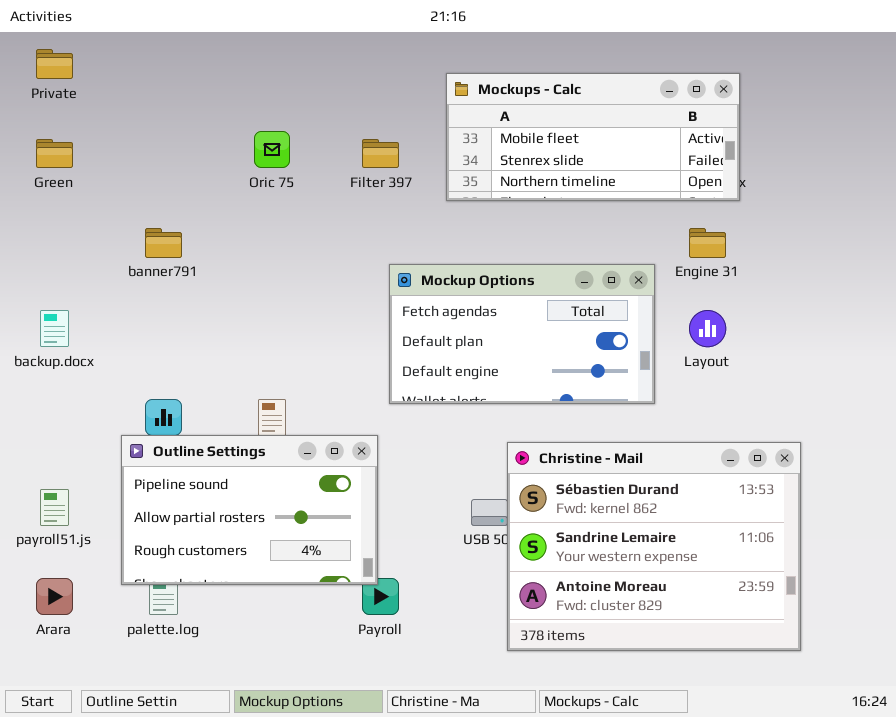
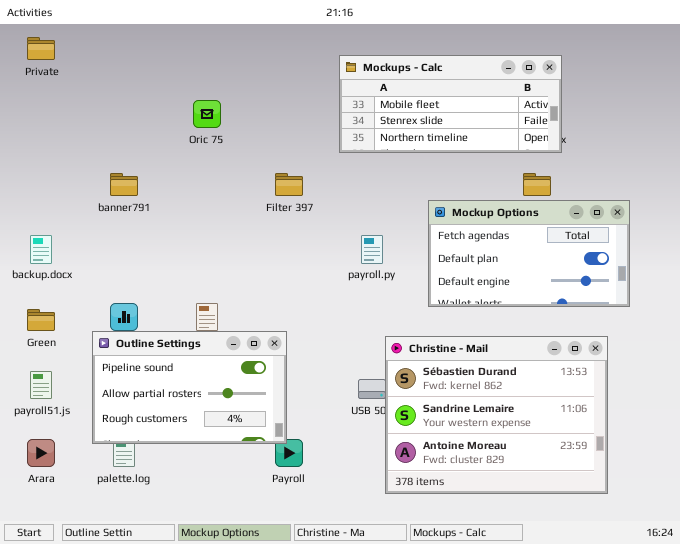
Green: [36,139,73,168] -> [27,309,55,331], moved
Filter 397: [362,139,399,168] -> [275,173,303,196], moved
Mockup Options: [389,264,655,404] -> [428,200,630,307], moved

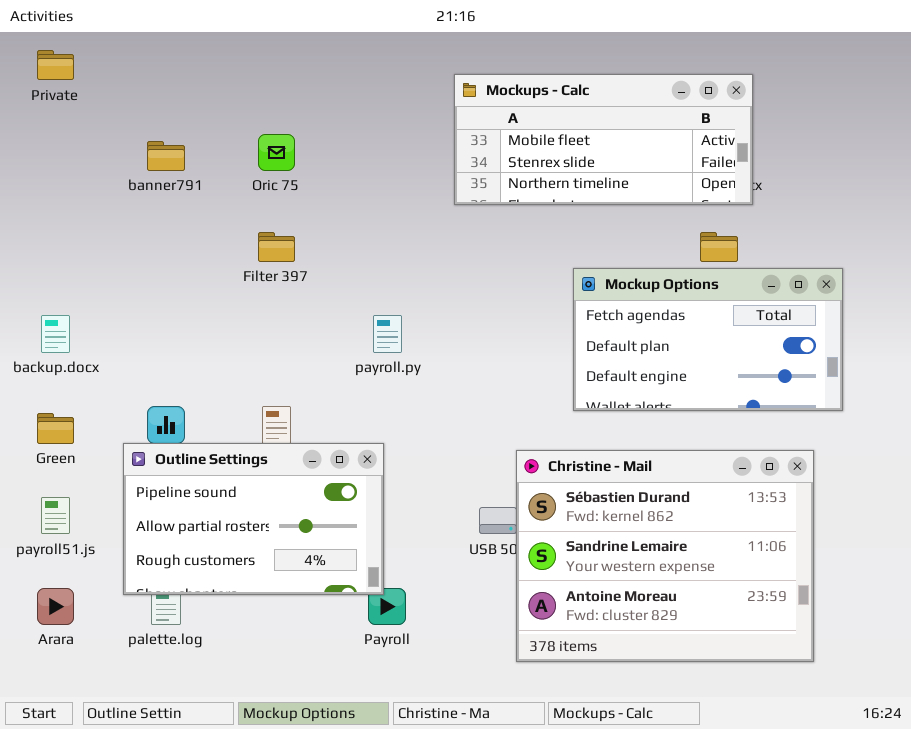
banner791: [110,173,138,196] -> [147,141,185,171], moved
Filter 397: [275,173,303,196] -> [258,232,295,262], moved
payroll.py: [361,235,383,264] -> [373,315,402,353], moved

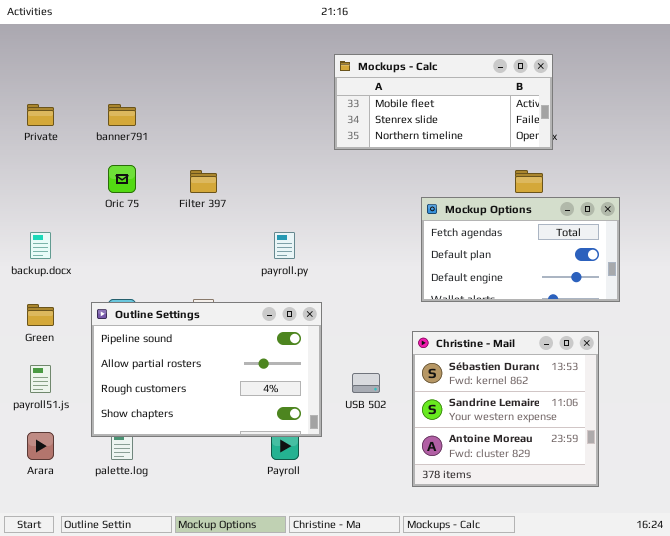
Private: [37,50,74,80] -> [27,104,54,126], moved
Oric 75: [258,134,295,171] -> [108,165,136,193], moved
Outline Settings: [123,443,384,595] -> [91,302,322,437], resized
Christine - Mail: [516,450,814,662] -> [412,331,599,487], resized

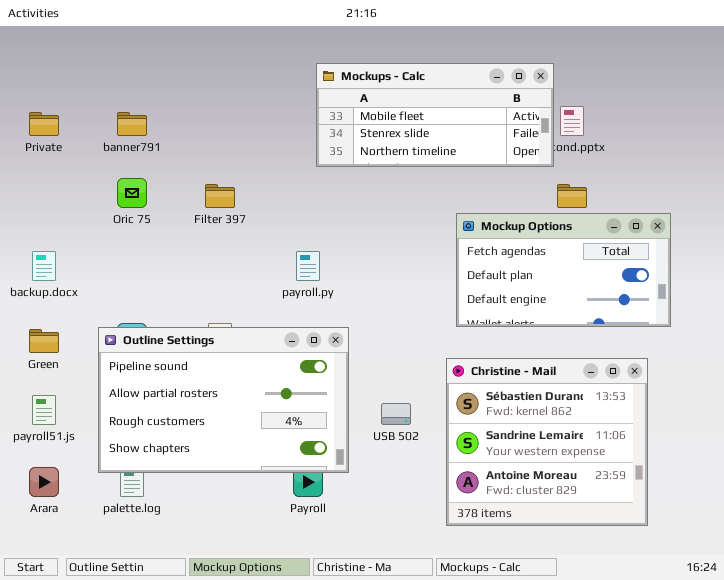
Mockups - Calc: [334,54,553,150] -> [316,63,554,167], moved

